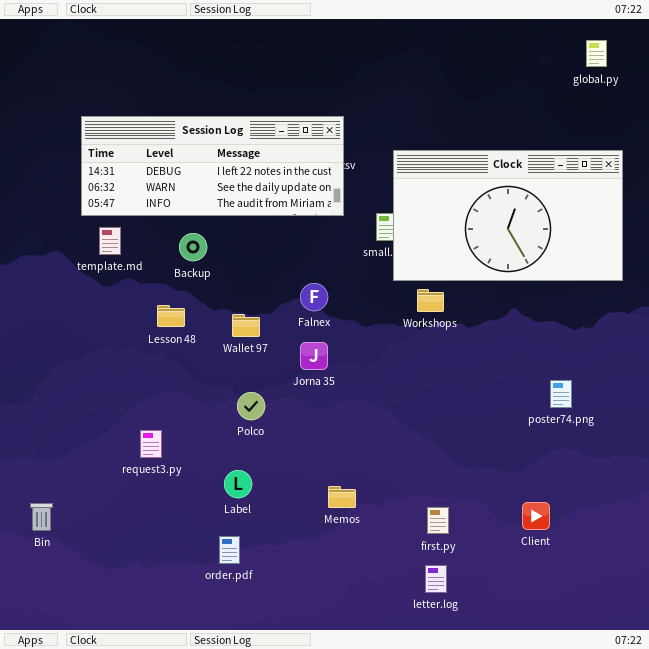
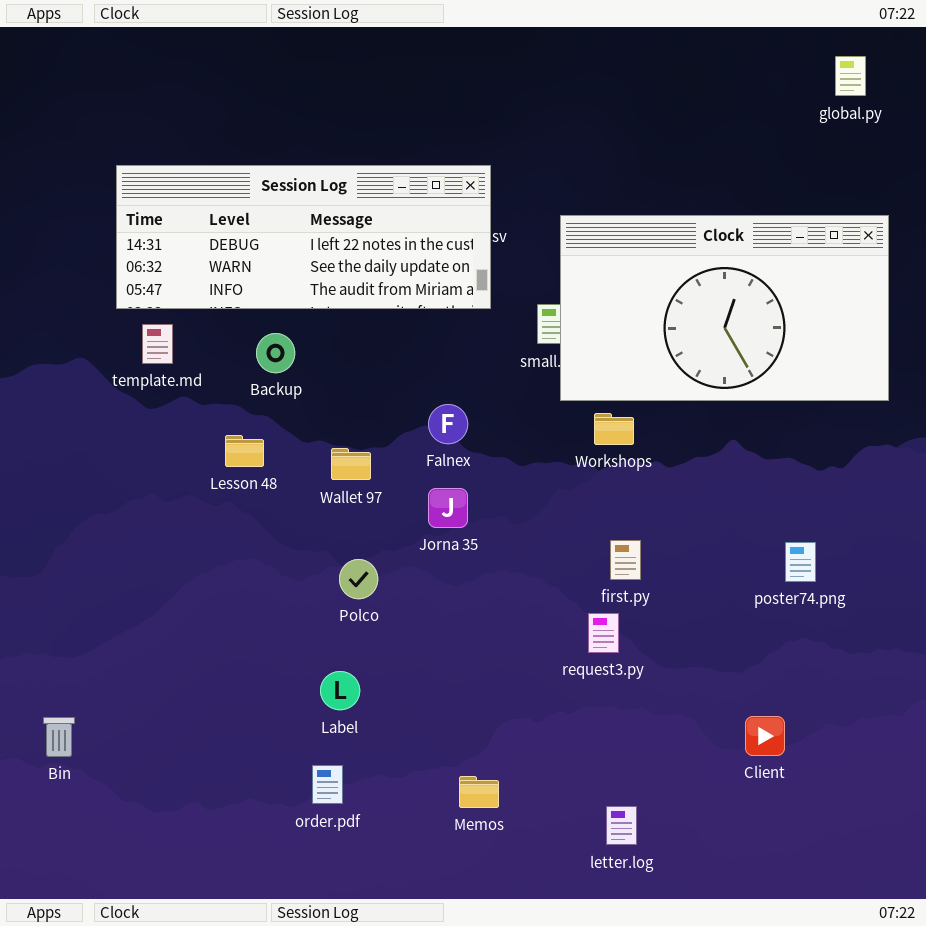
request3.py: [140,430,162,458] -> [588,613,619,653], moved
Memos: [328,486,356,508] -> [459,776,499,808], moved
first.py: [427,507,449,534] -> [610,540,641,580], moved

